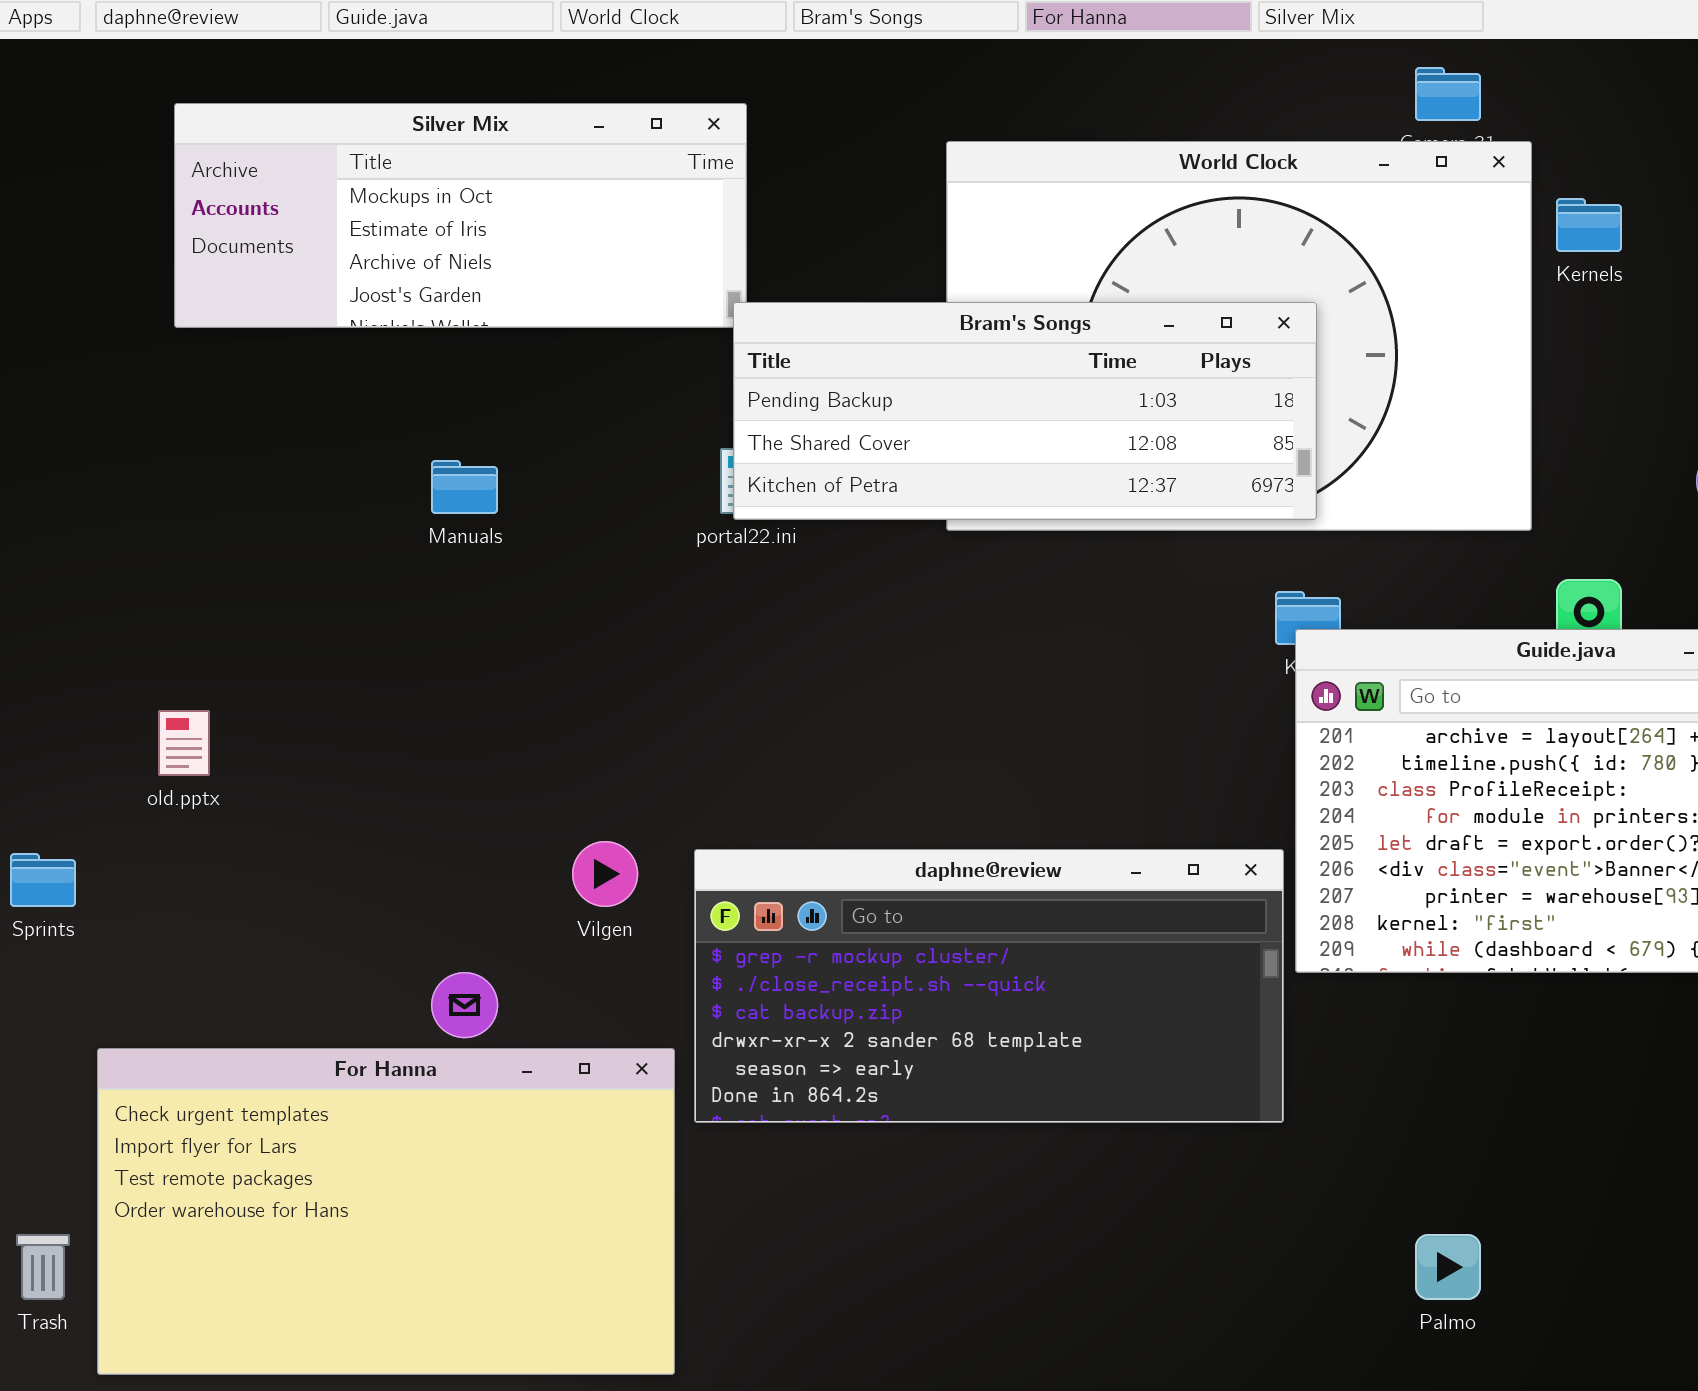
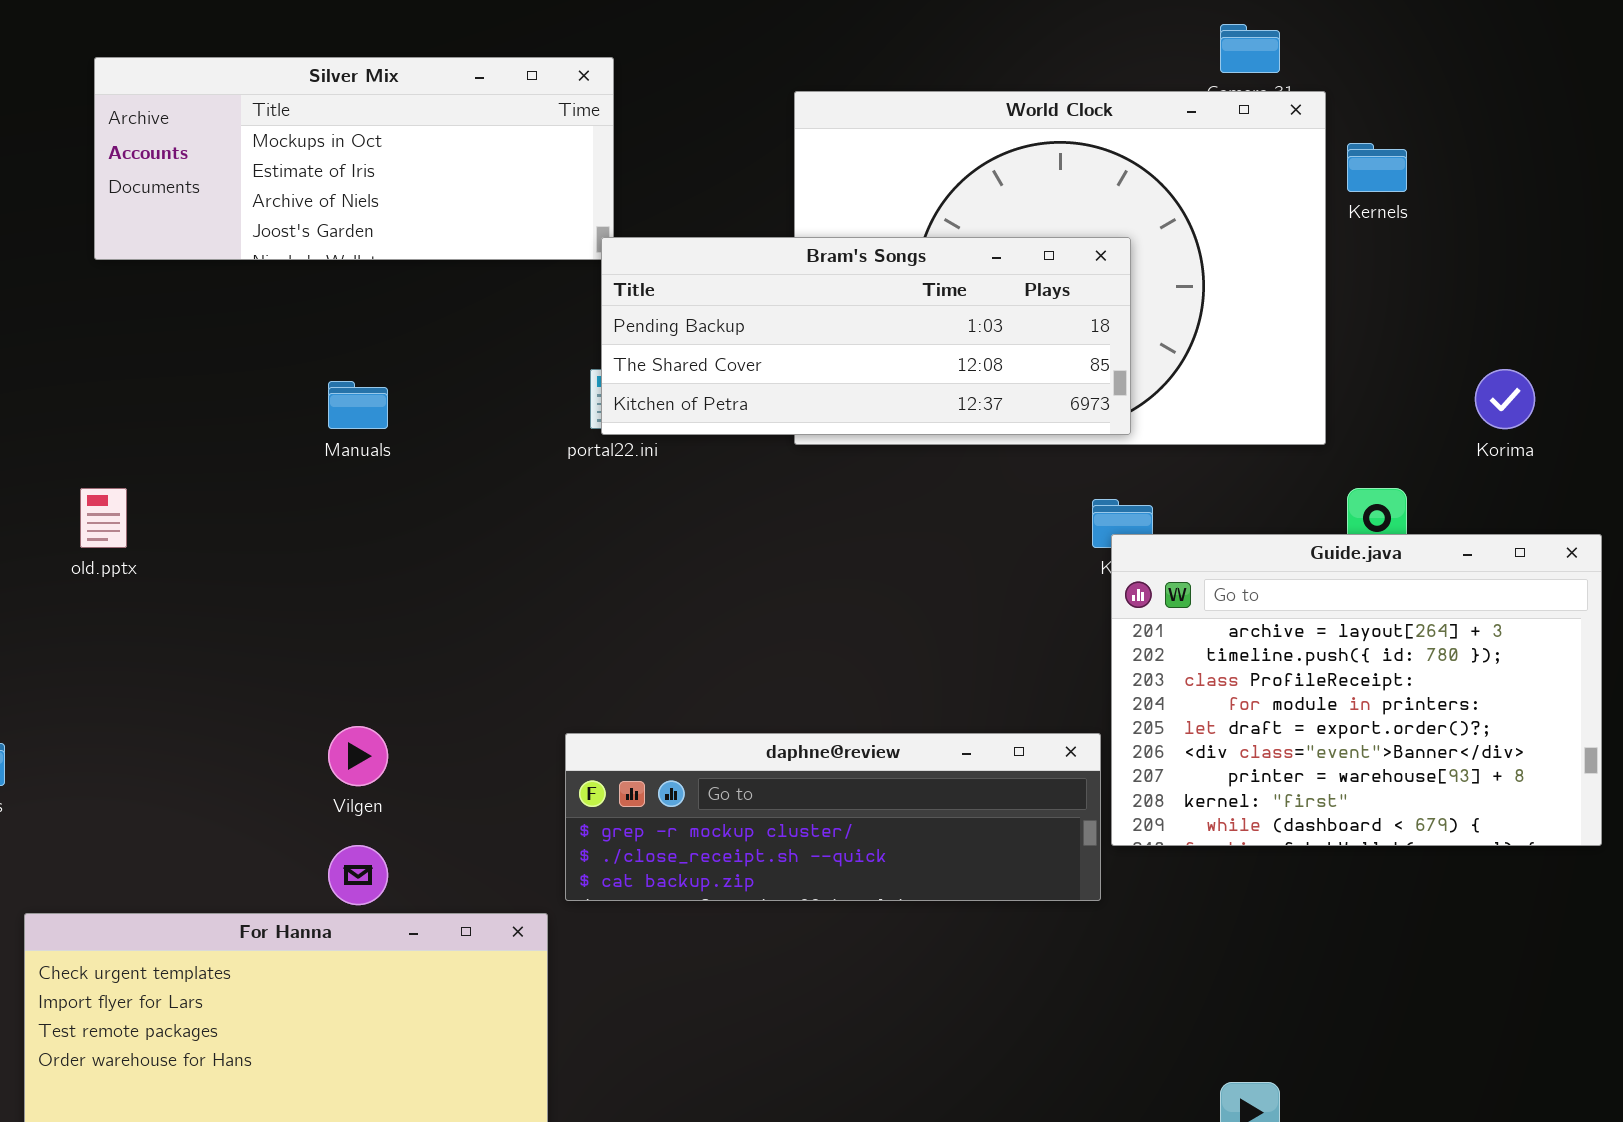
old.pptx: [158,710,210,776] -> [80,488,127,548], moved
Vilgen: [572,841,638,907] -> [328,726,388,786], moved
daphne@review: [694,849,1284,1123] -> [565,733,1101,901], resized

